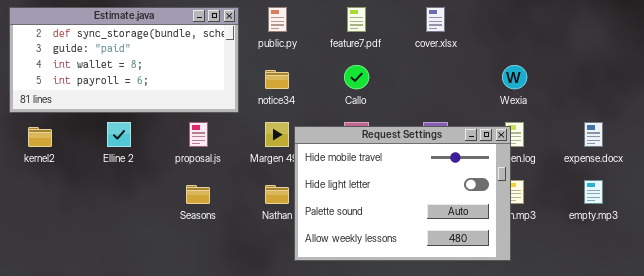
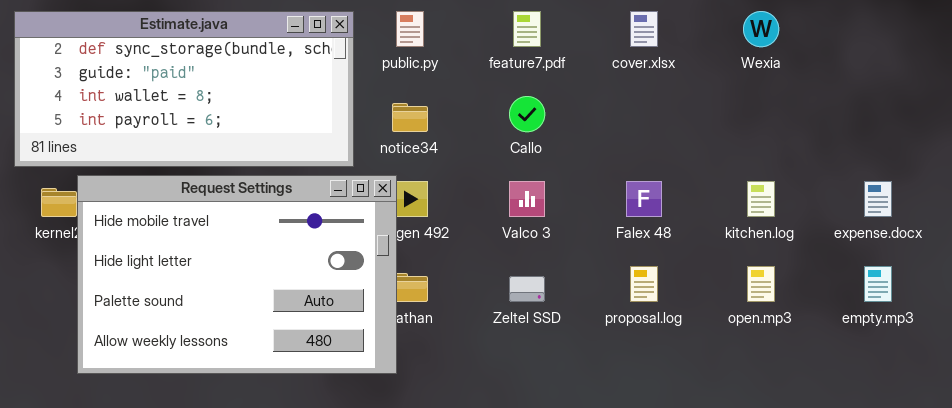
Wexia: [502,65,527,89] -> [743,11,779,47], moved
Request Settings: [294,126,511,261] -> [77,175,397,374], moved

